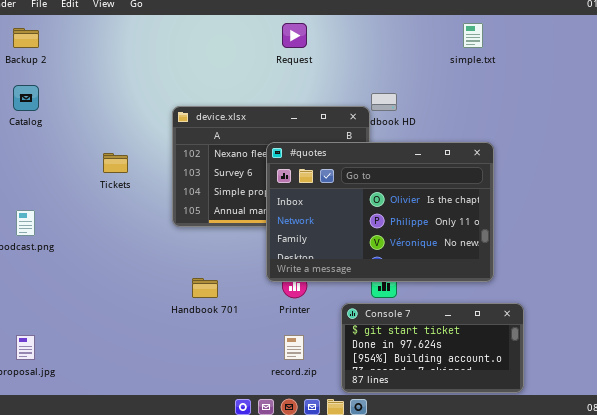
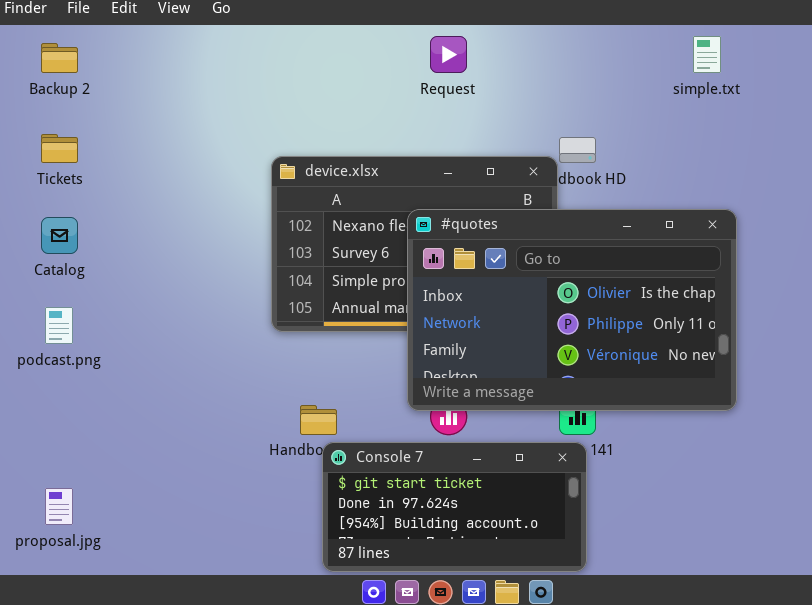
Catalog: [13,85,39,111] -> [41,217,78,254], moved
Tickets: [103,153,128,173] -> [41,134,78,163], moved
Console 7: [341,303,524,393] -> [322,442,587,572], moved

